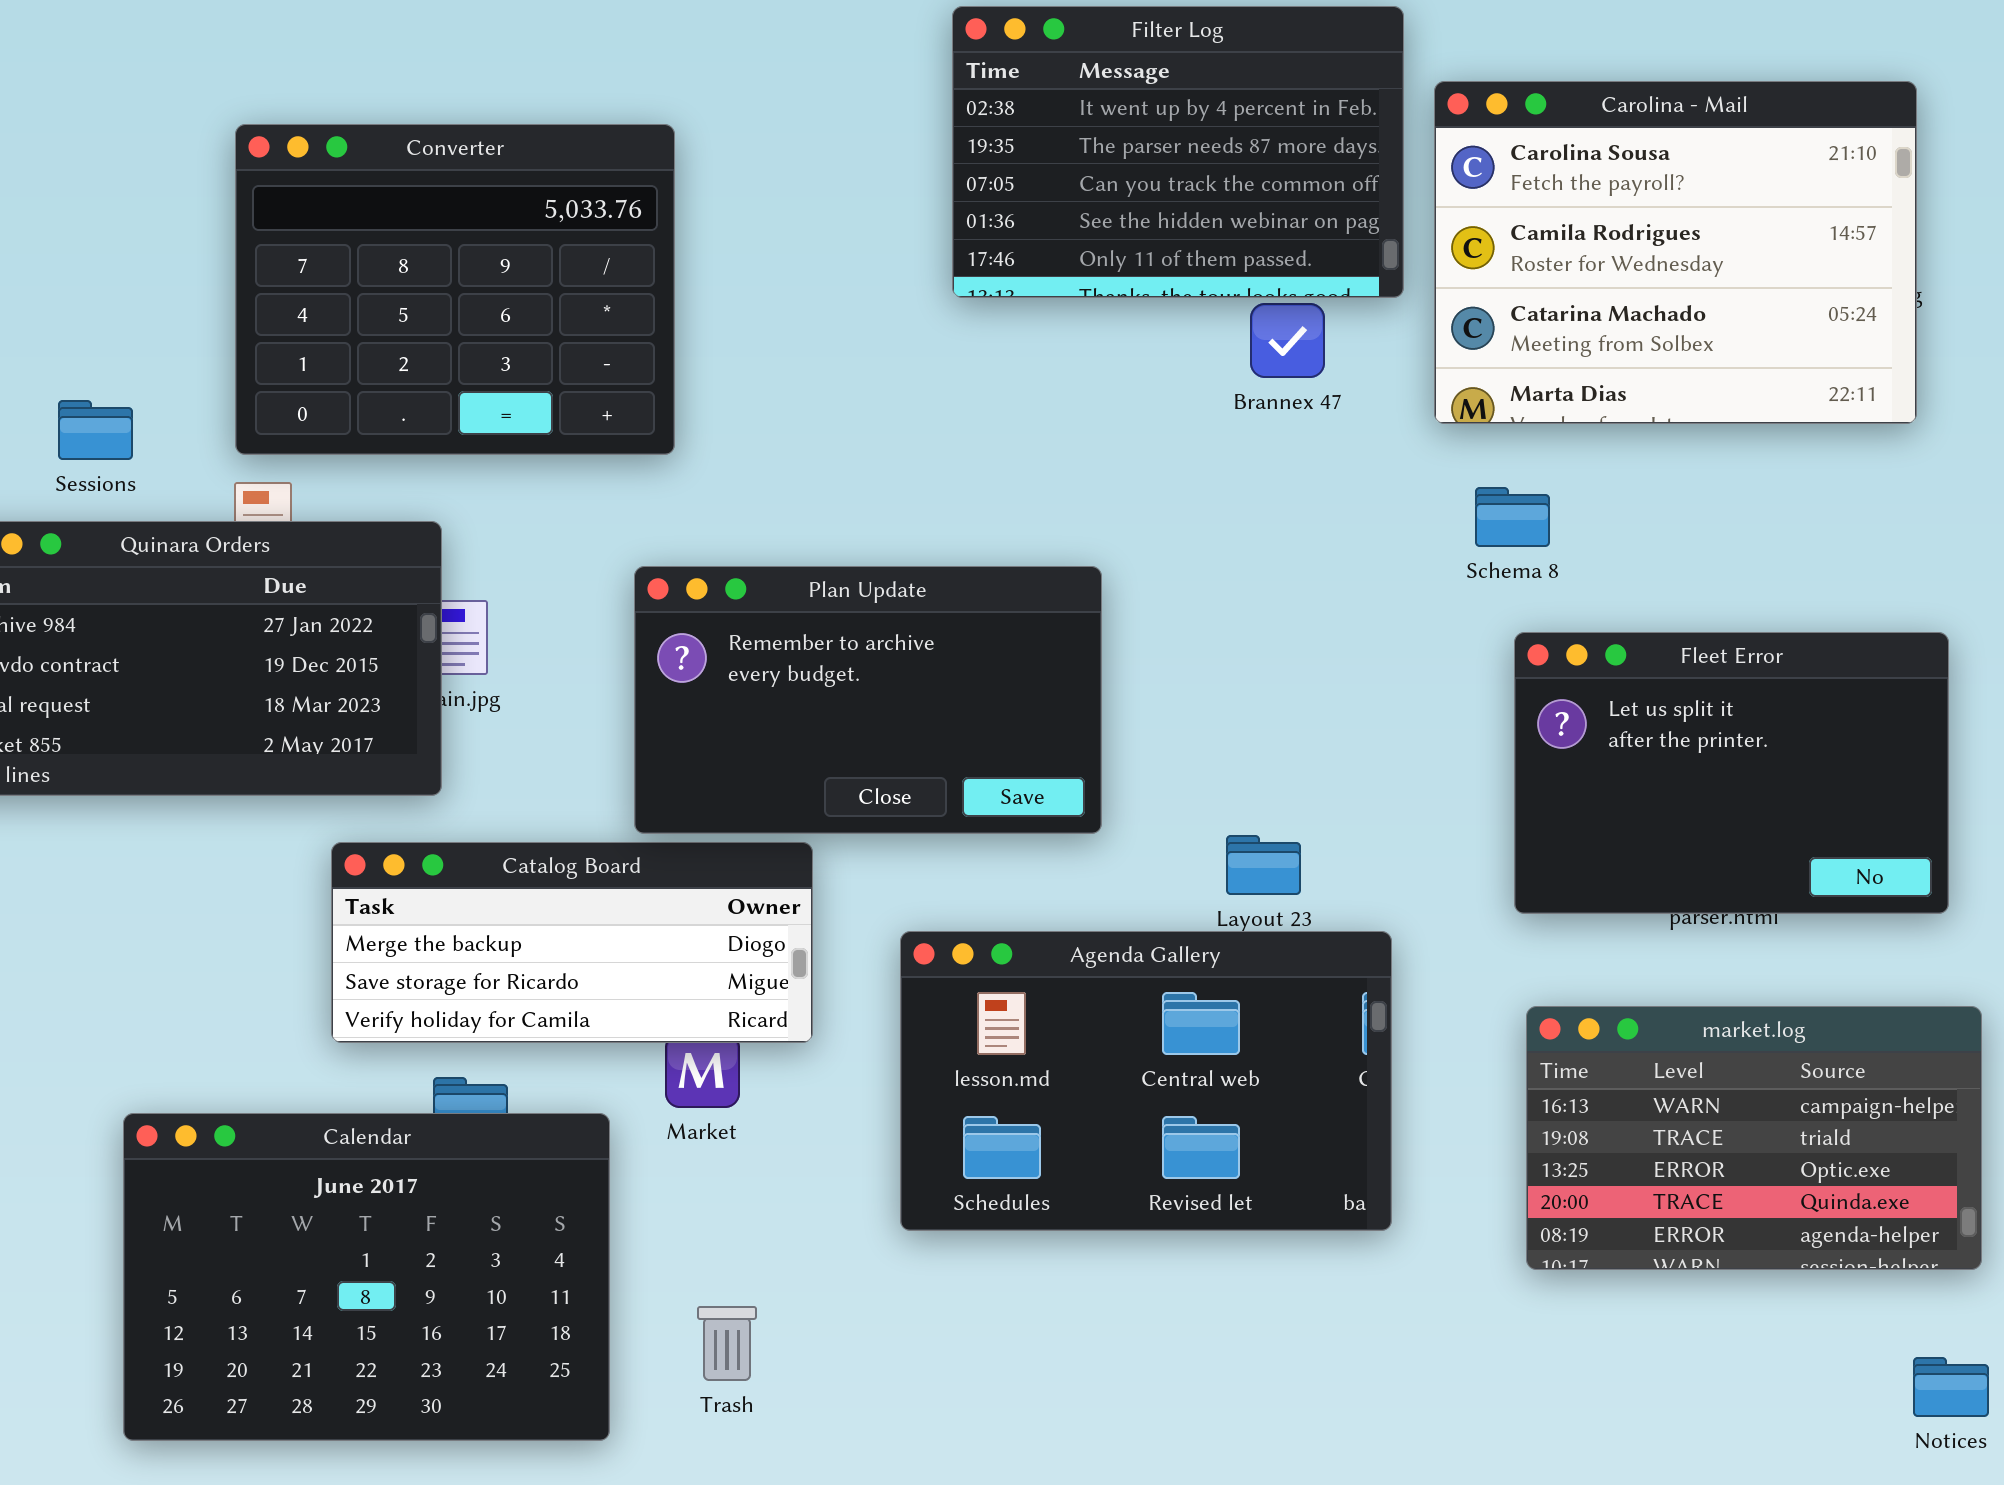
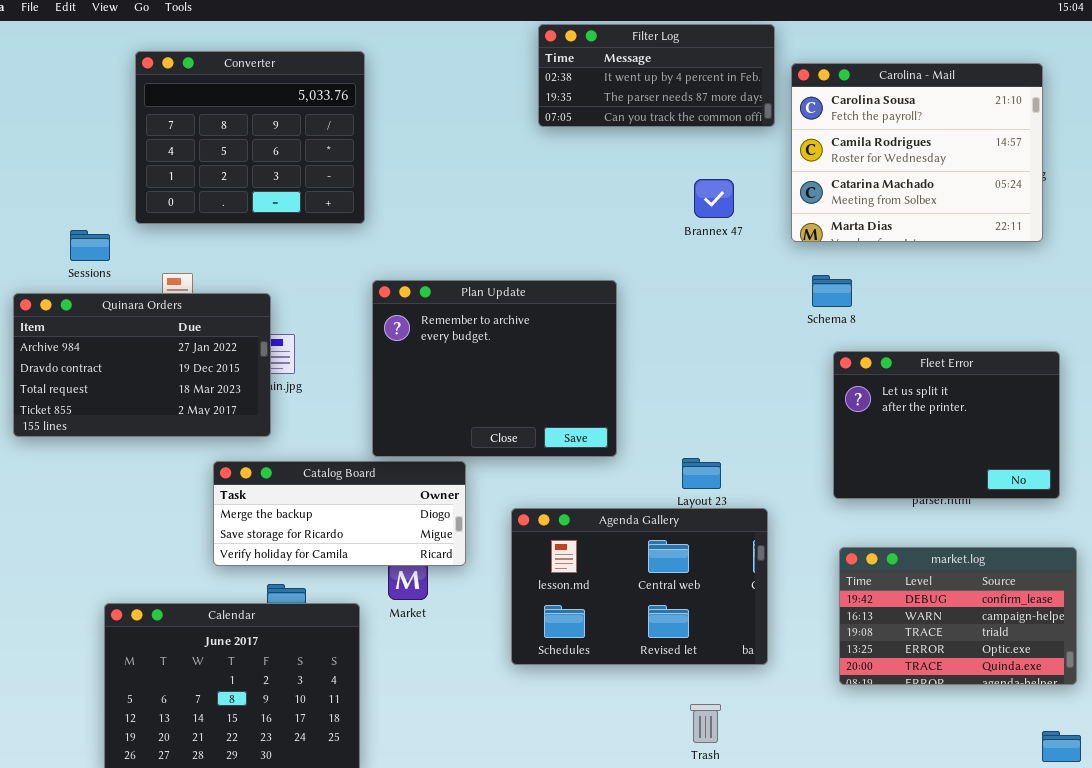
Filter Log: [952,6,1404,298] -> [538,24,775,127], resized
Converter: [235,124,675,455] -> [135,51,365,224], moved
Plan Update: [634,566,1102,834] -> [372,280,617,457], resized
market.log: [1526,1006,1982,1270] -> [839,547,1077,685], scrolled up 1 row
Trash: [697,1306,757,1381] -> [690,704,721,743], moved

